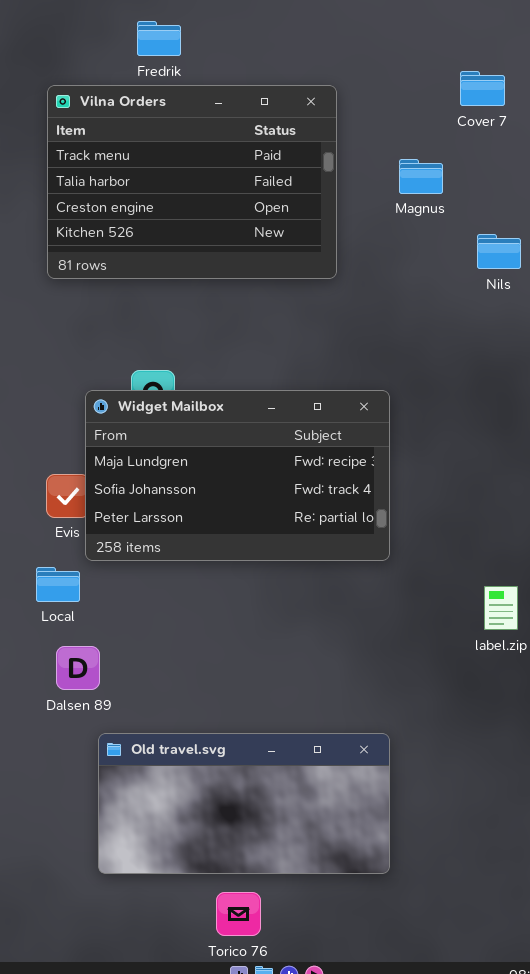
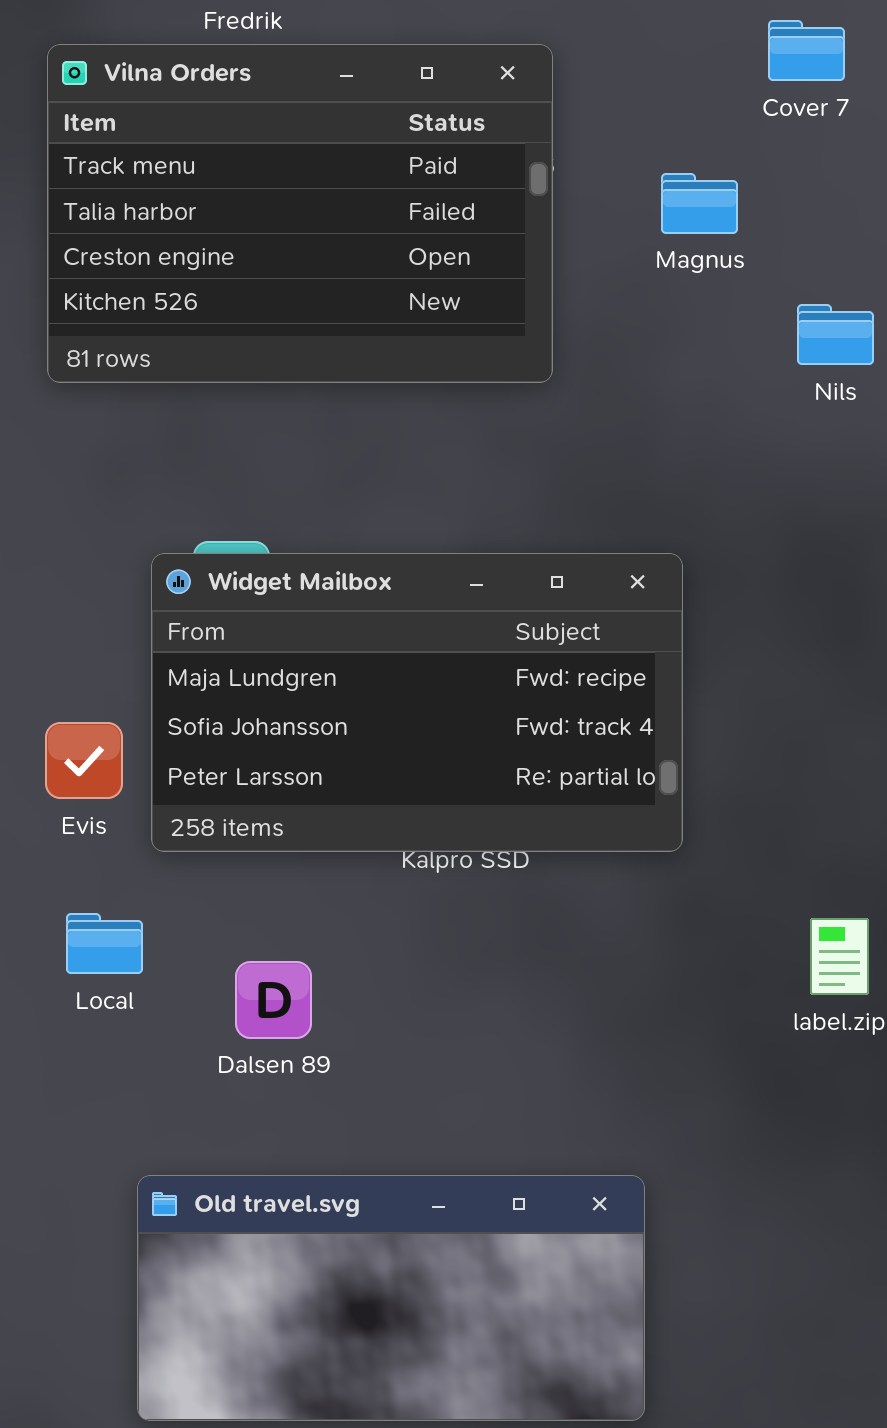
Widget Mailbox: [85,390,390,561] -> [151,553,683,852], moved
Local: [36,567,80,602] -> [66,913,143,974], moved
Dalsen 89: [56,646,100,690] -> [235,961,312,1039], moved

